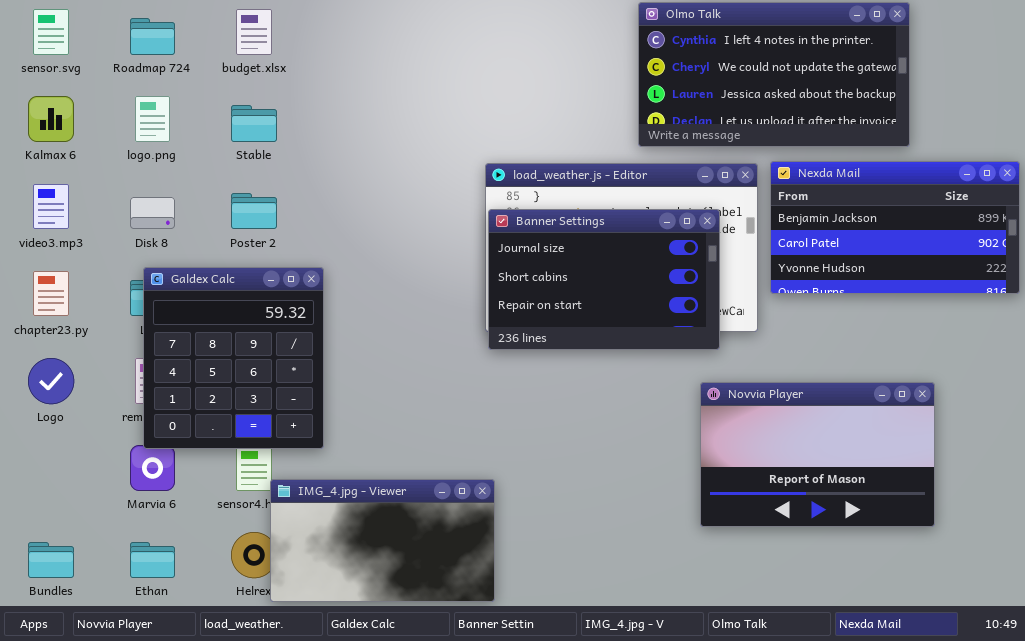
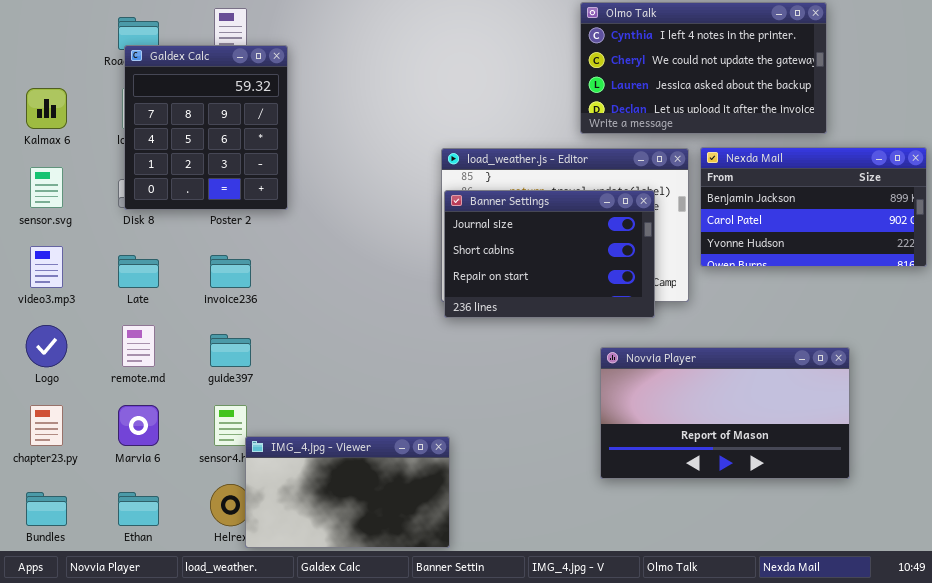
sensor.svg: [33,9,69,55] -> [30,167,63,208], moved
video3.mp3: [33,184,69,229] -> [30,246,63,288], moved
Galdex Calc: [143,267,324,449] -> [124,45,288,210], moved
chapter23.py: [33,271,69,316] -> [30,405,63,446], moved
Novvia Player: [700,382,935,527] -> [600,347,850,479], resized

